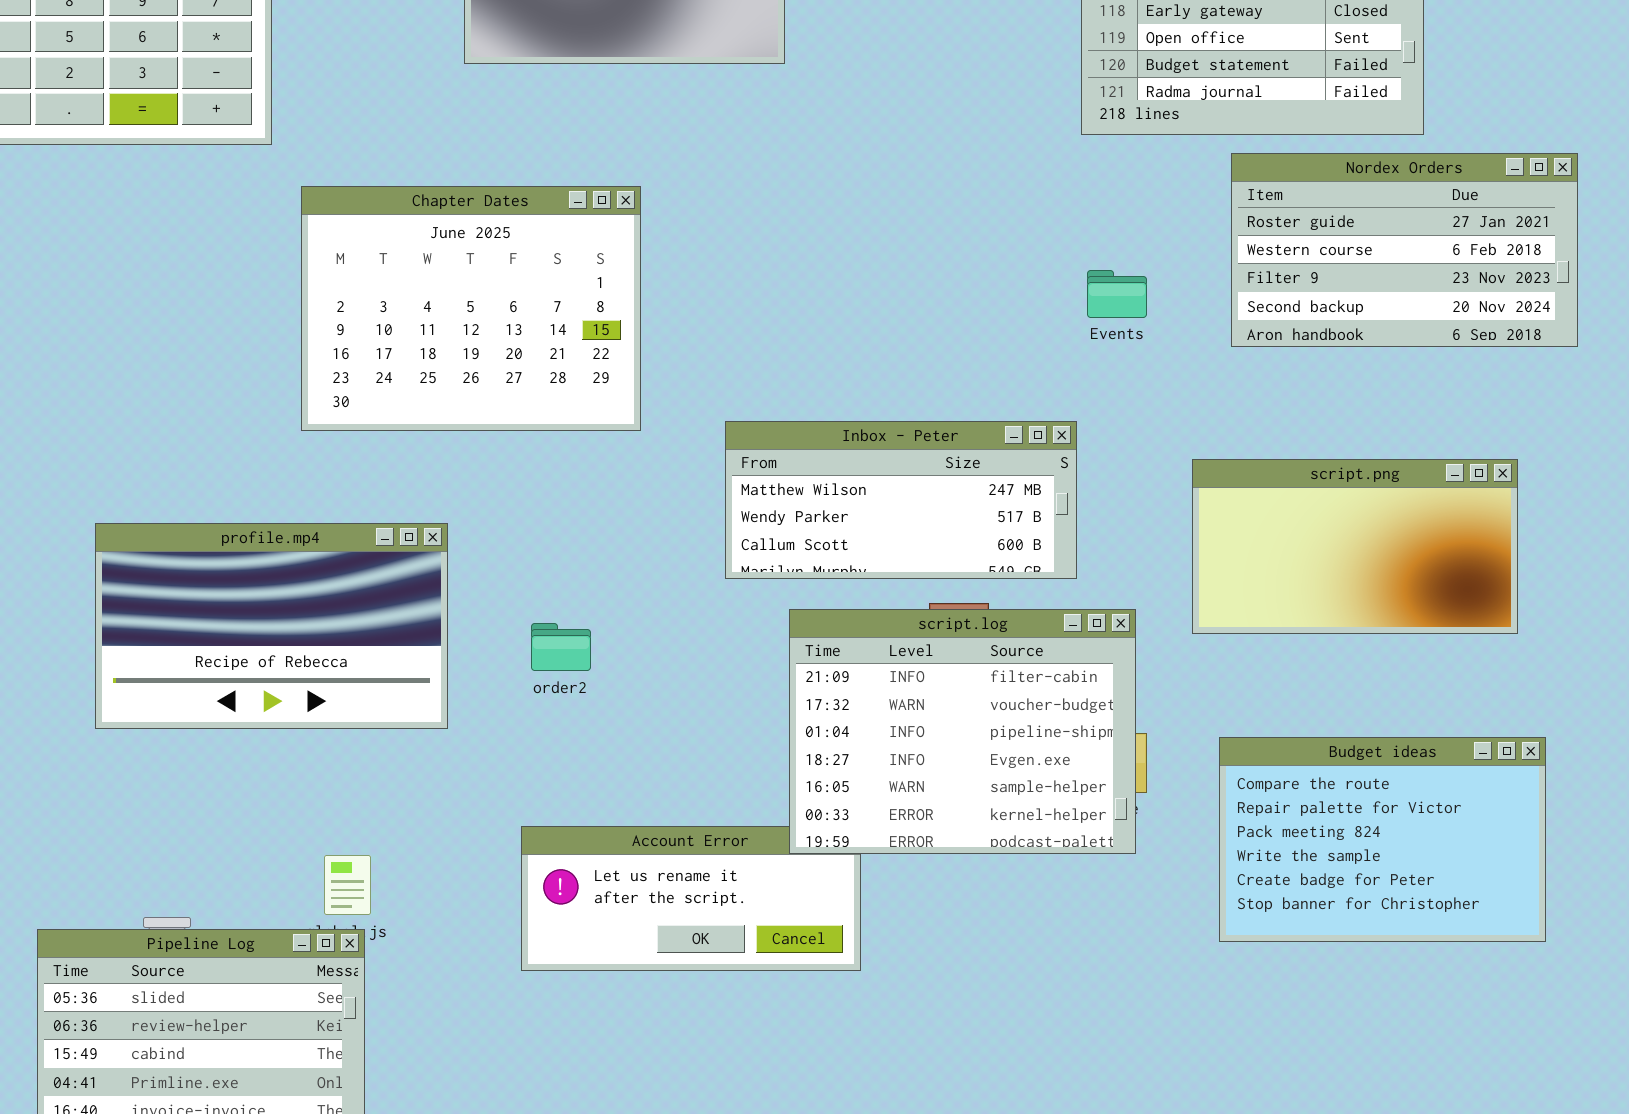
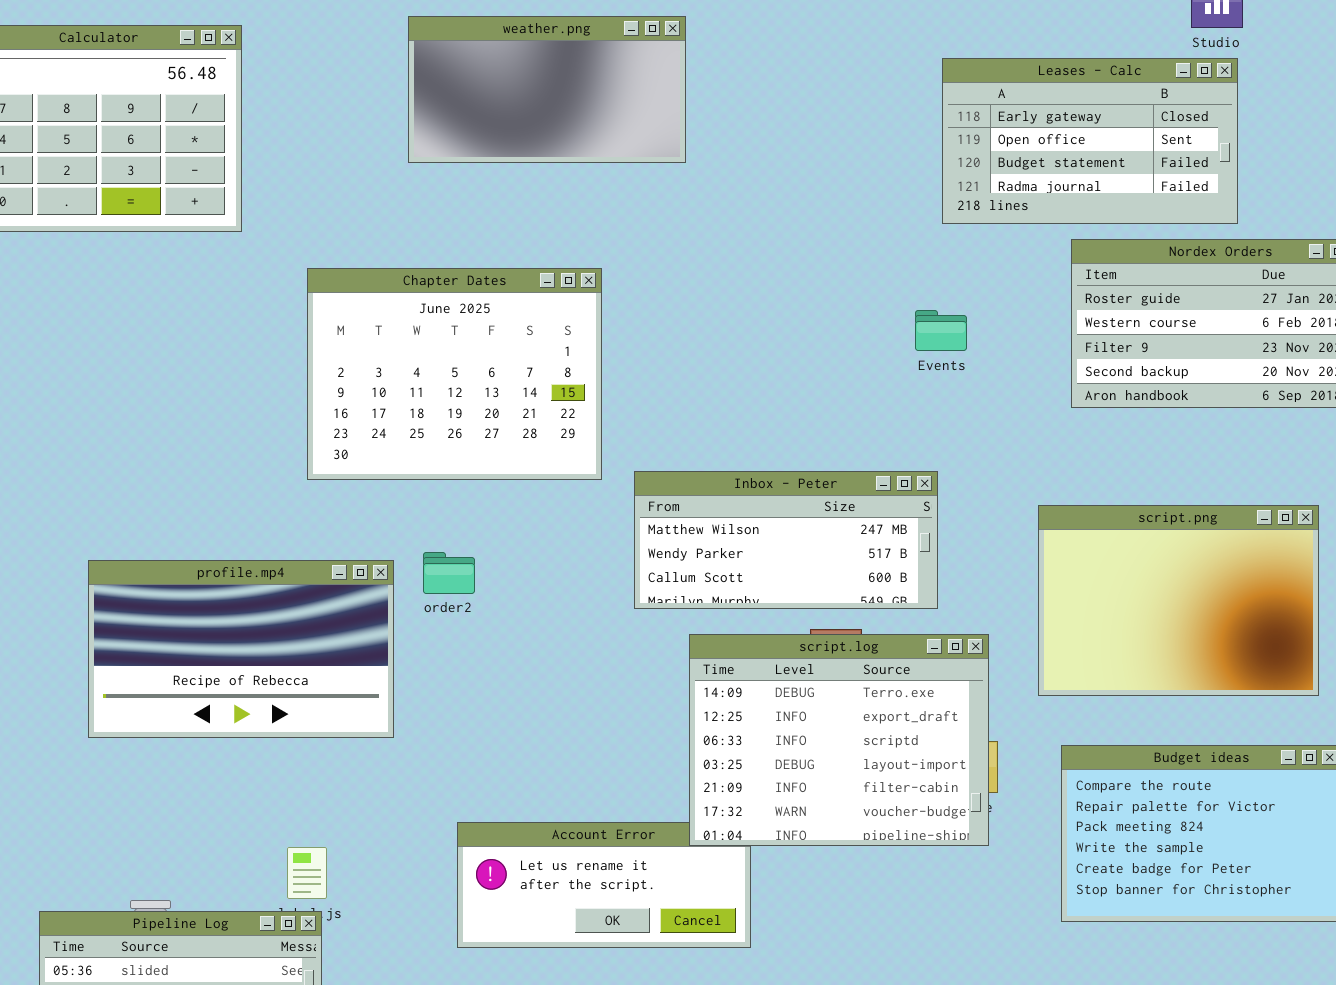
Chapter Dates: [301,186,641,431] -> [307,268,602,480], moved
Events: [1087,270,1147,318] -> [915,310,967,351], moved
script.png: [1192,459,1518,634] -> [1038,505,1319,696], resized
script.log: [789,609,1136,854] -> [689,634,989,846], scrolled up 4 rows
order2: [531,623,591,671] -> [423,552,475,594], moved

